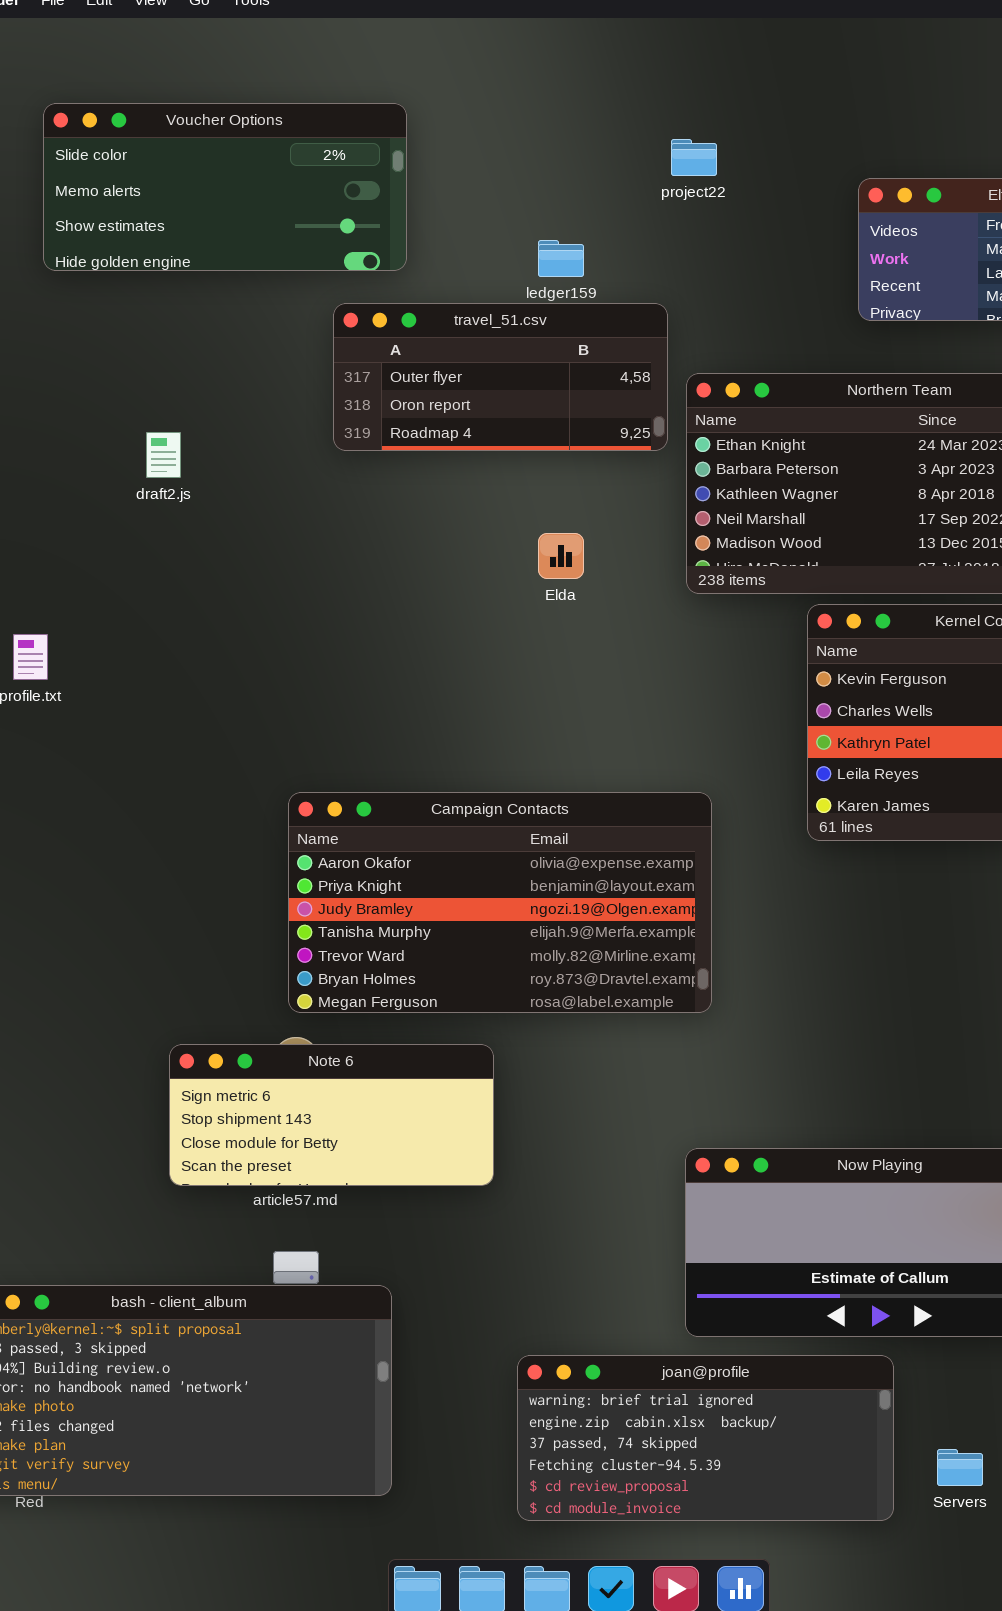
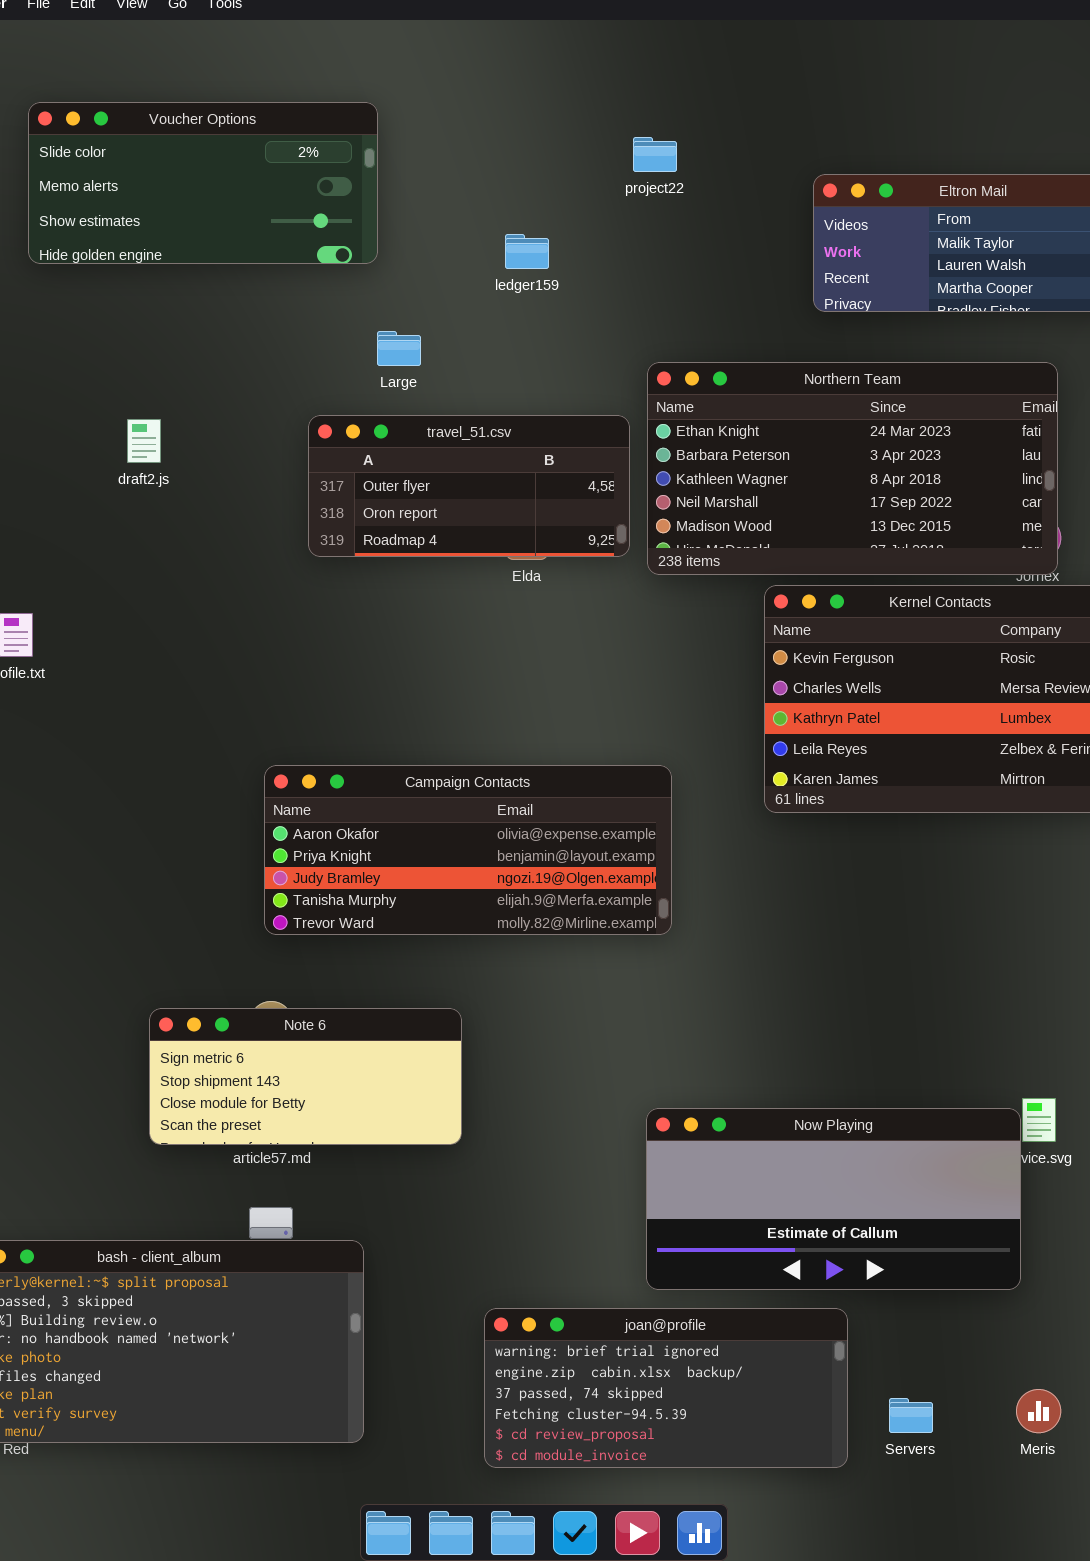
travel_51.csv: [333,303,668,451] -> [308,415,630,557], moved
Campaign Contacts: [288,792,712,1013] -> [264,765,672,935], resized

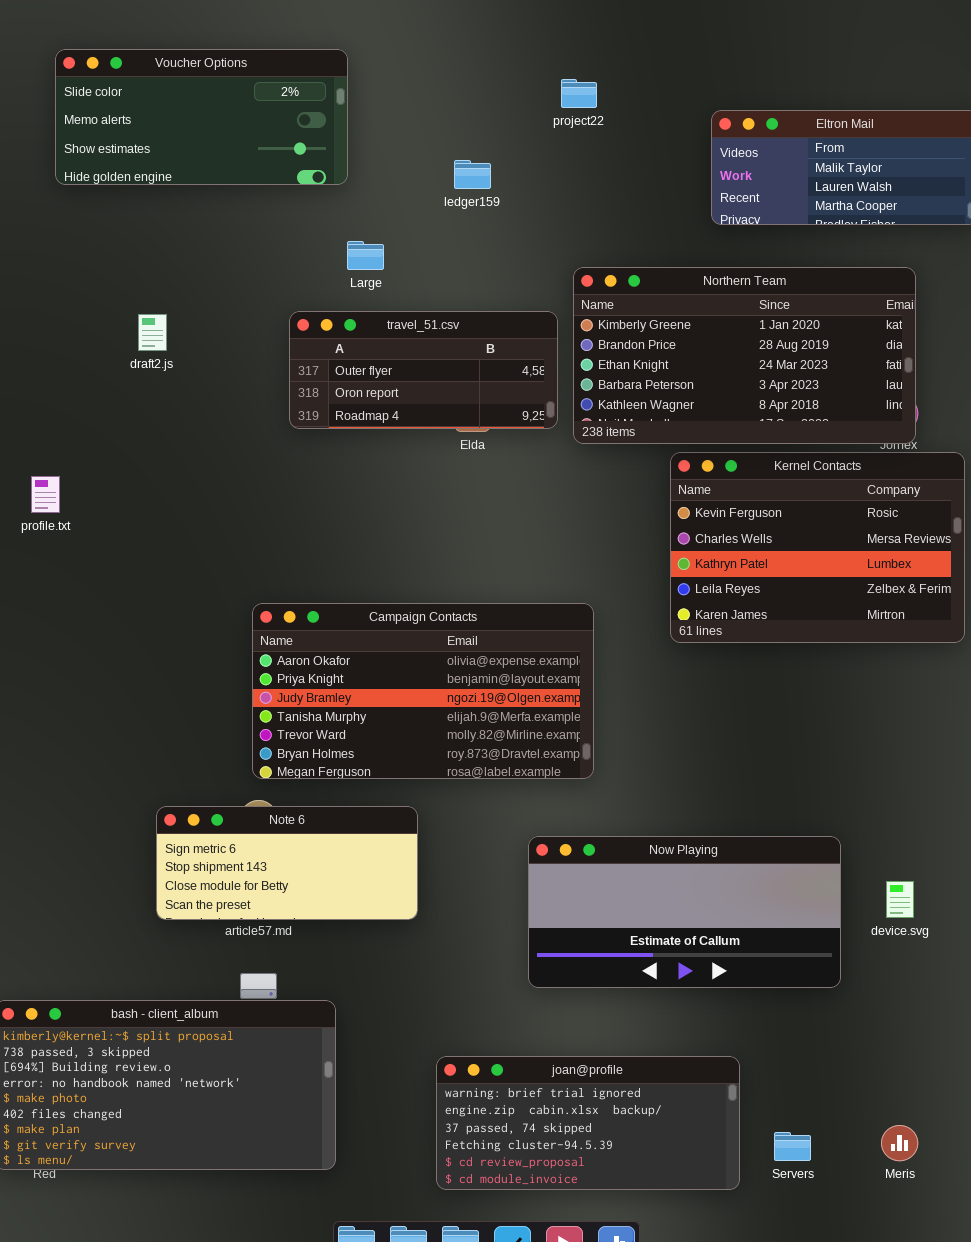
Northern Team: [647,362,1058,575] -> [573,267,916,444], scrolled up 2 rows
Campaign Contacts: [264,765,672,935] -> [252,603,594,779], resized
Now Playing: [646,1108,1021,1290] -> [528,836,841,988], moved

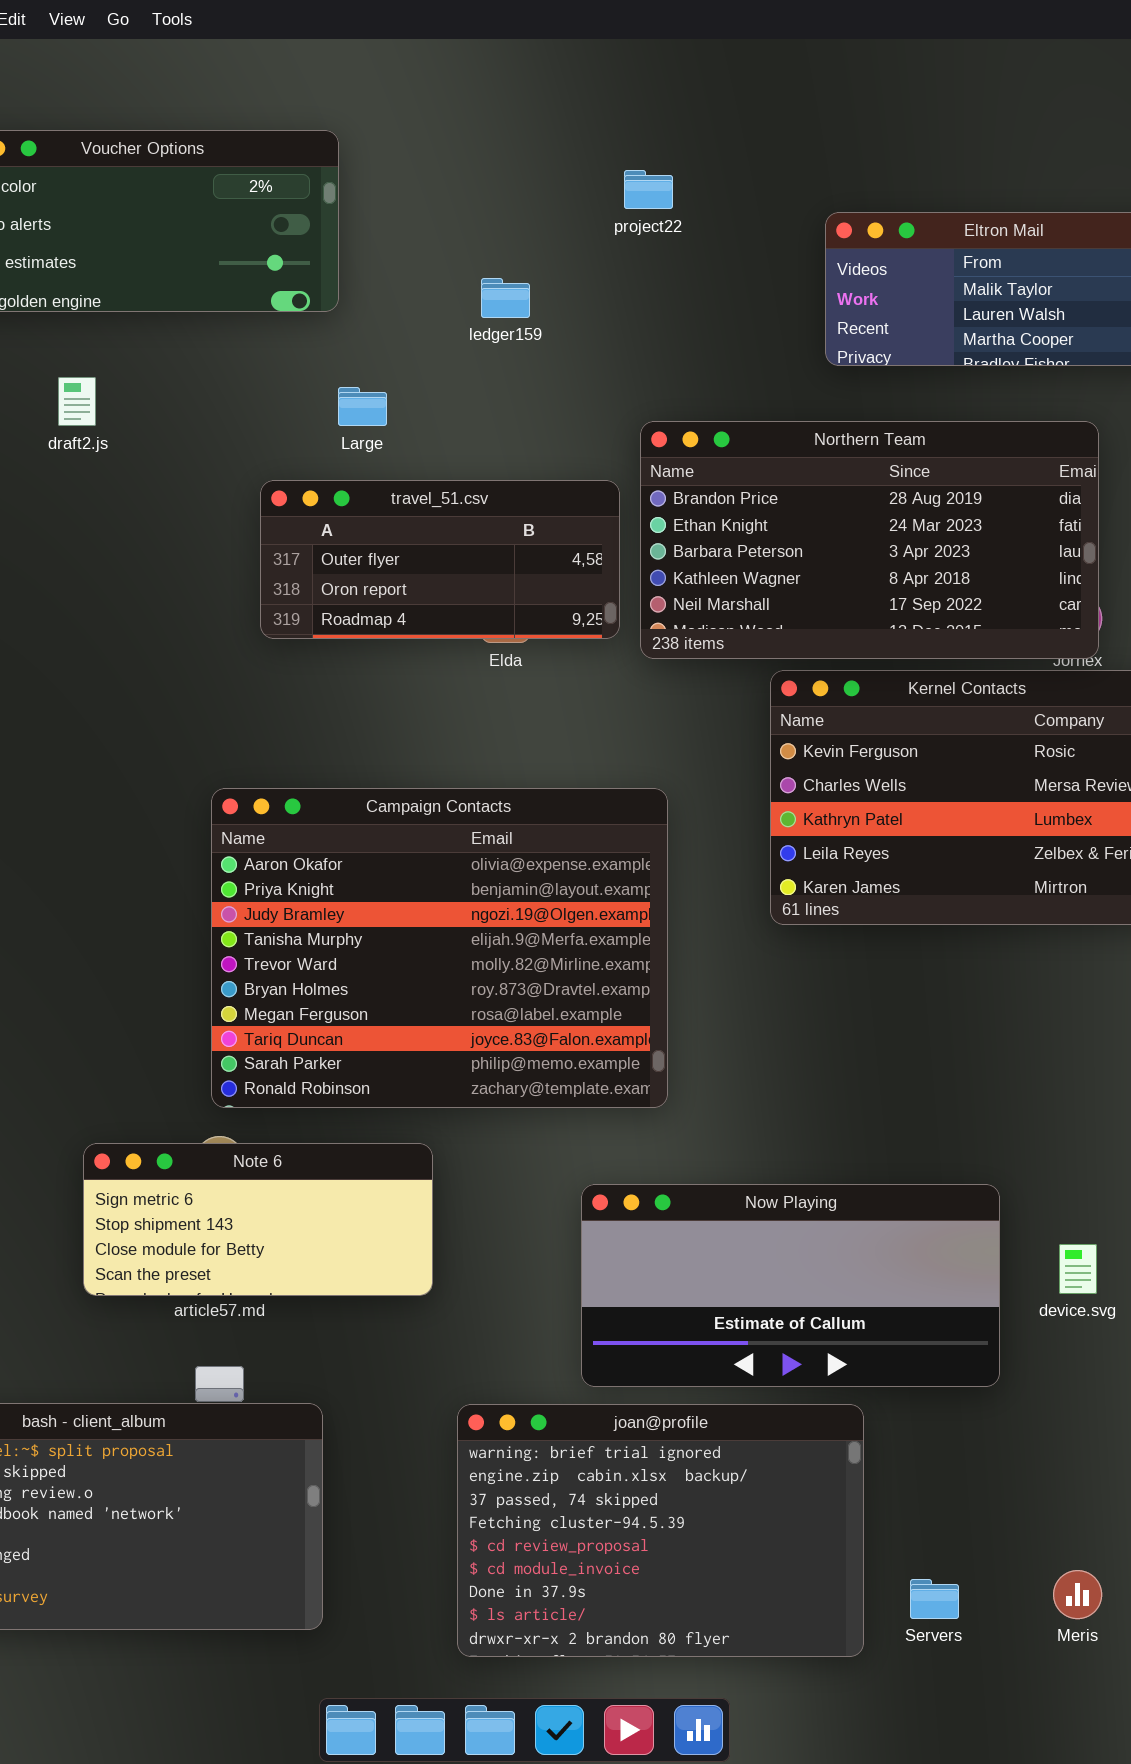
Northern Team: [573,267,916,444] -> [640,421,1099,659], scrolled down 1 row
draft2.js: [138,314,167,351] -> [58,377,96,426], moved
Campaign Contacts: [252,603,594,779] -> [211,788,668,1108], resized
joan@profile: [436,1056,740,1190] -> [457,1404,864,1657], resized

